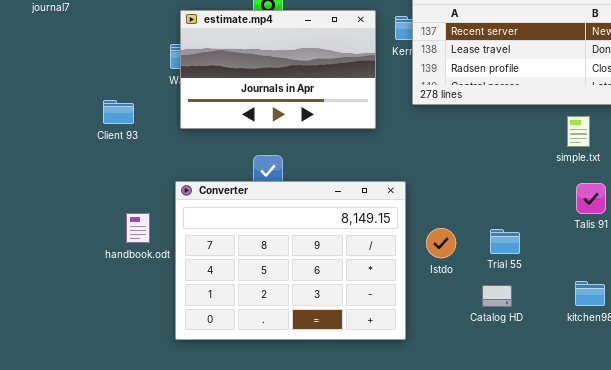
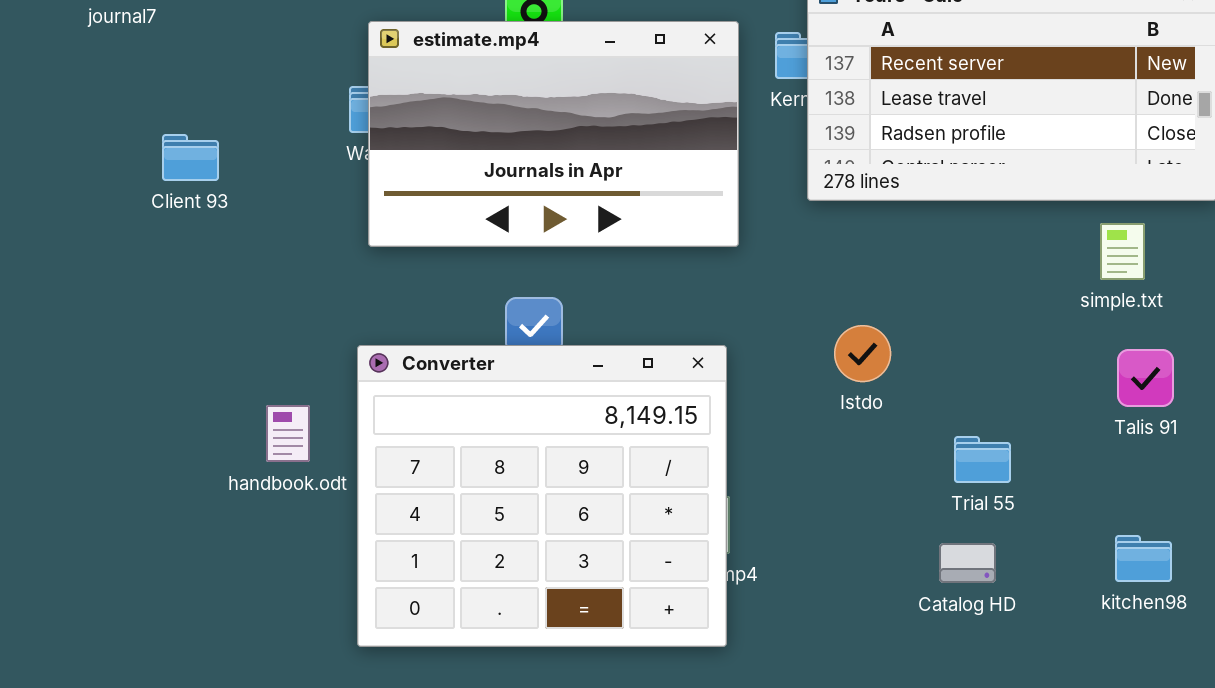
Client 93: [103,100,134,124] -> [162,134,219,181], moved
Converter: [175,181,406,340] -> [357,345,727,647], resized
Istdo: [426,228,456,258] -> [834,325,891,382], moved

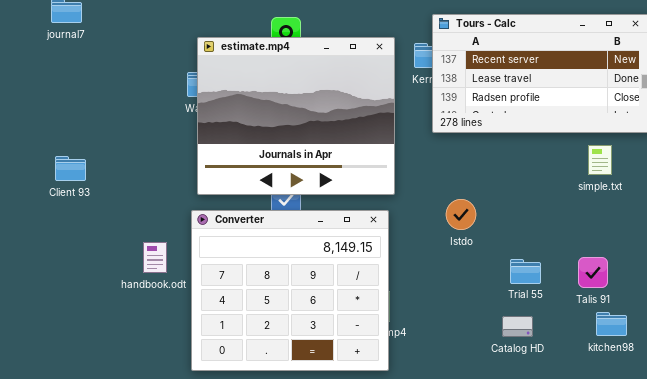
estimate.mp4: [368,21,739,247] -> [197,37,395,195], resized
Client 93: [162,134,219,181] -> [55,156,86,181], moved
Talis 91: [1117,349,1174,407] -> [578,257,608,288], moved

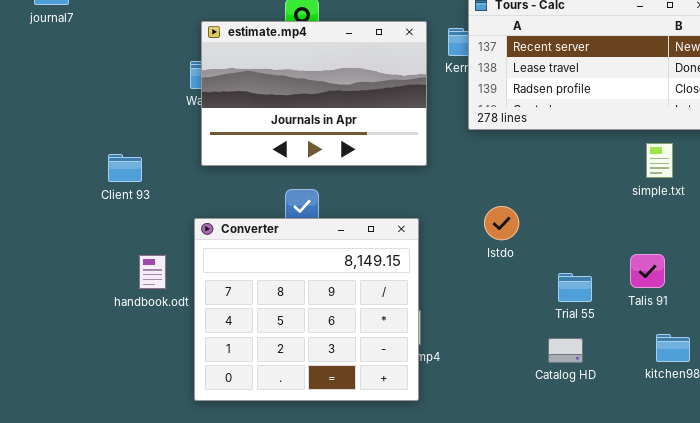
estimate.mp4: [197,37,395,195] -> [201,21,427,166], resized
Client 93: [55,156,86,181] -> [108,154,142,182], moved
Talis 91: [578,257,608,288] -> [630,254,665,288], moved

